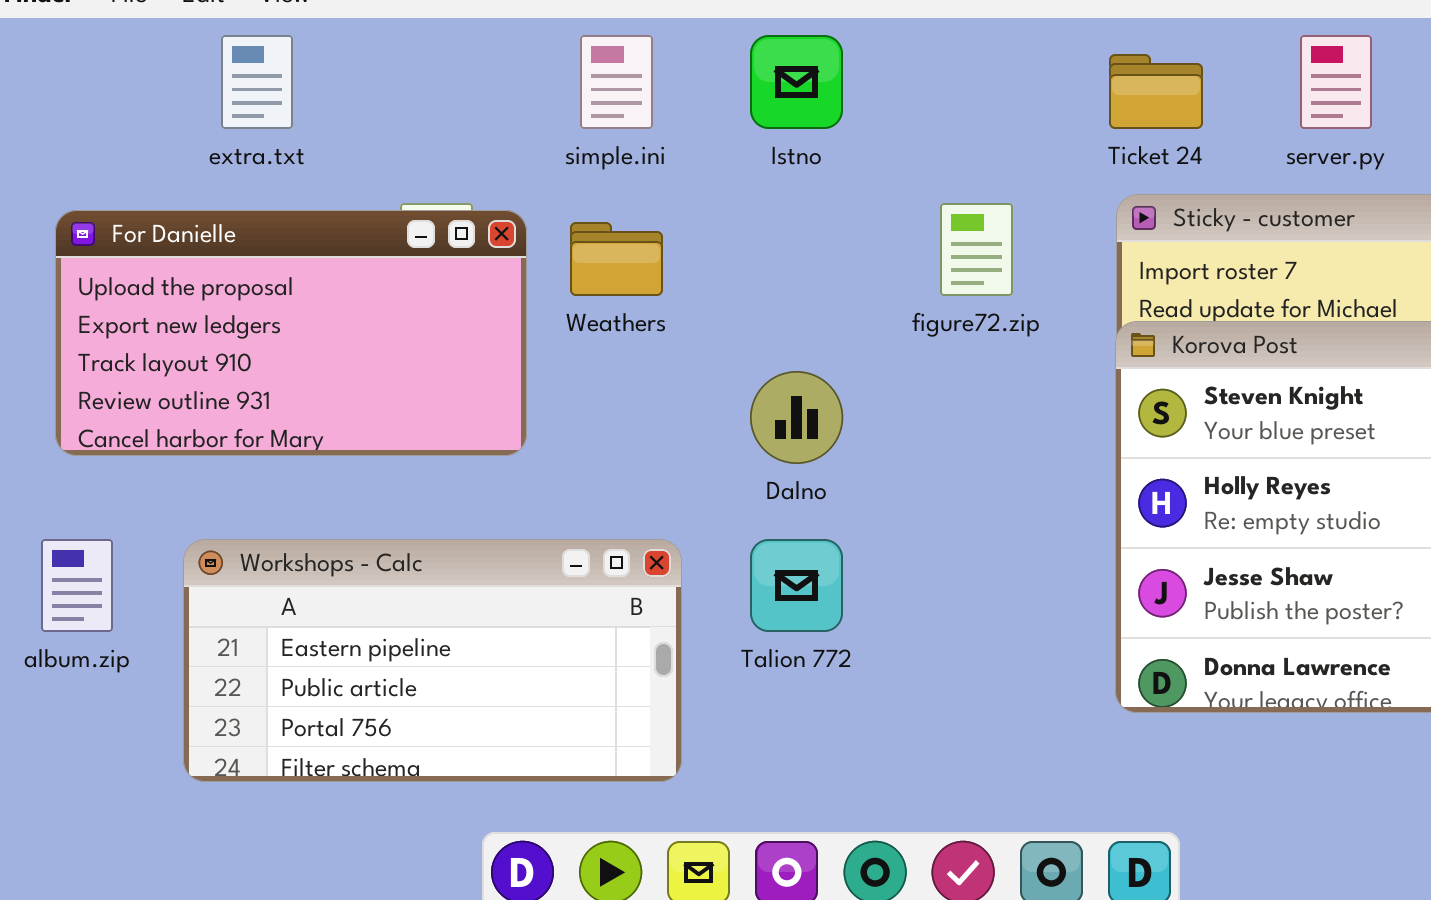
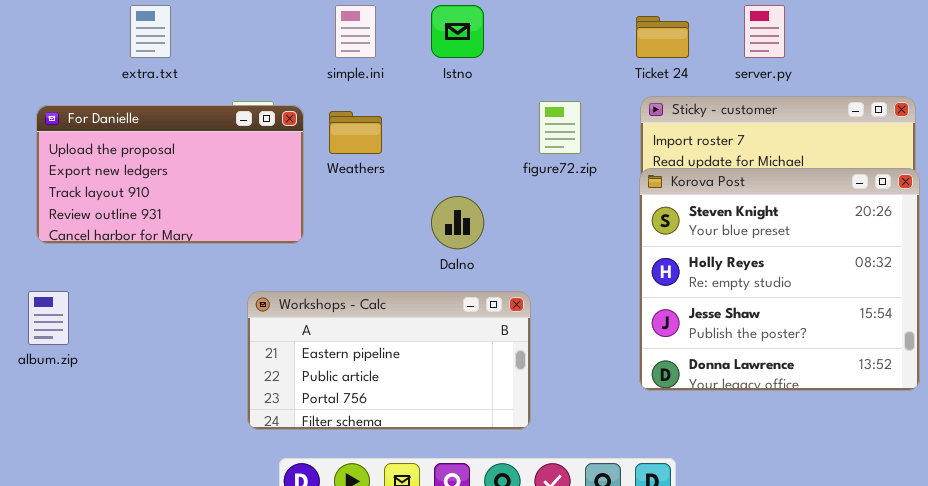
Workshops - Calc: [183,539,682,782] -> [247,291,531,430], moved

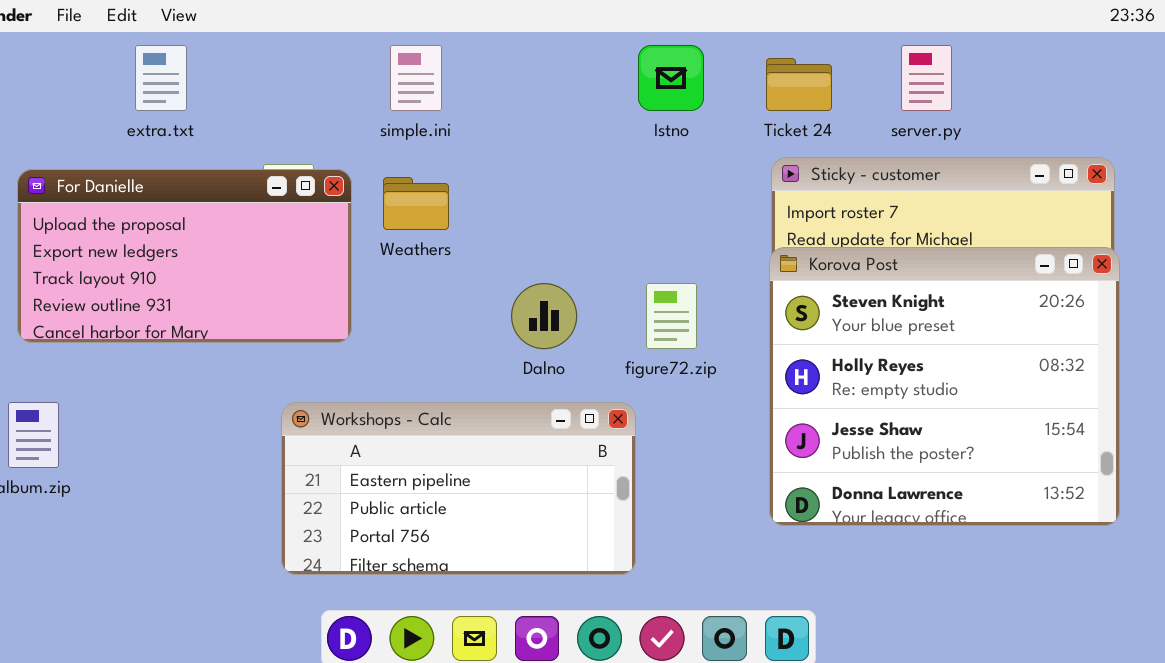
Istno: [431,5,484,58] -> [638,45,704,111], moved
figure72.zip: [539,101,581,154] -> [646,283,697,349], moved

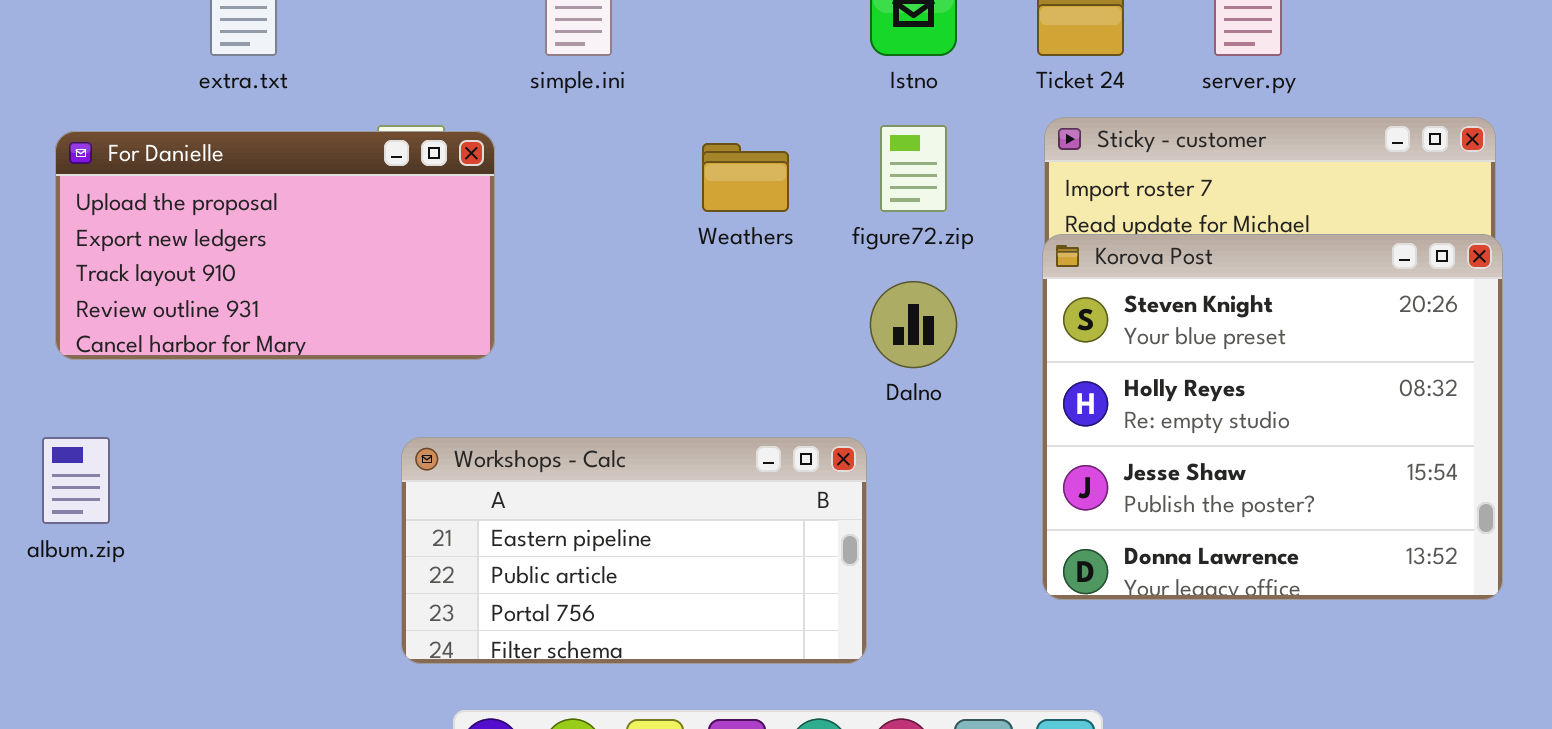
Weathers: [383,177,449,230] -> [702,143,789,212], moved
Dalno: [511,283,577,349] -> [870,281,957,368], moved
figure72.zip: [646,283,697,349] -> [880,125,947,212], moved

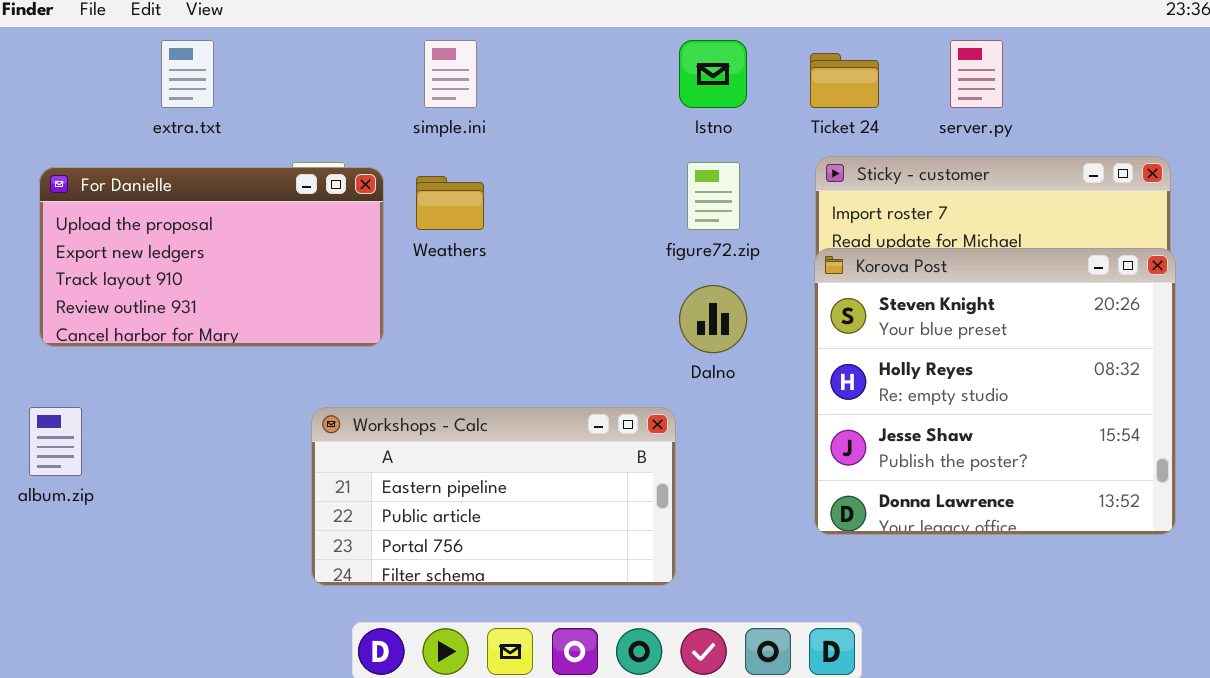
Weathers: [702,143,789,212] -> [416,176,484,230], moved

